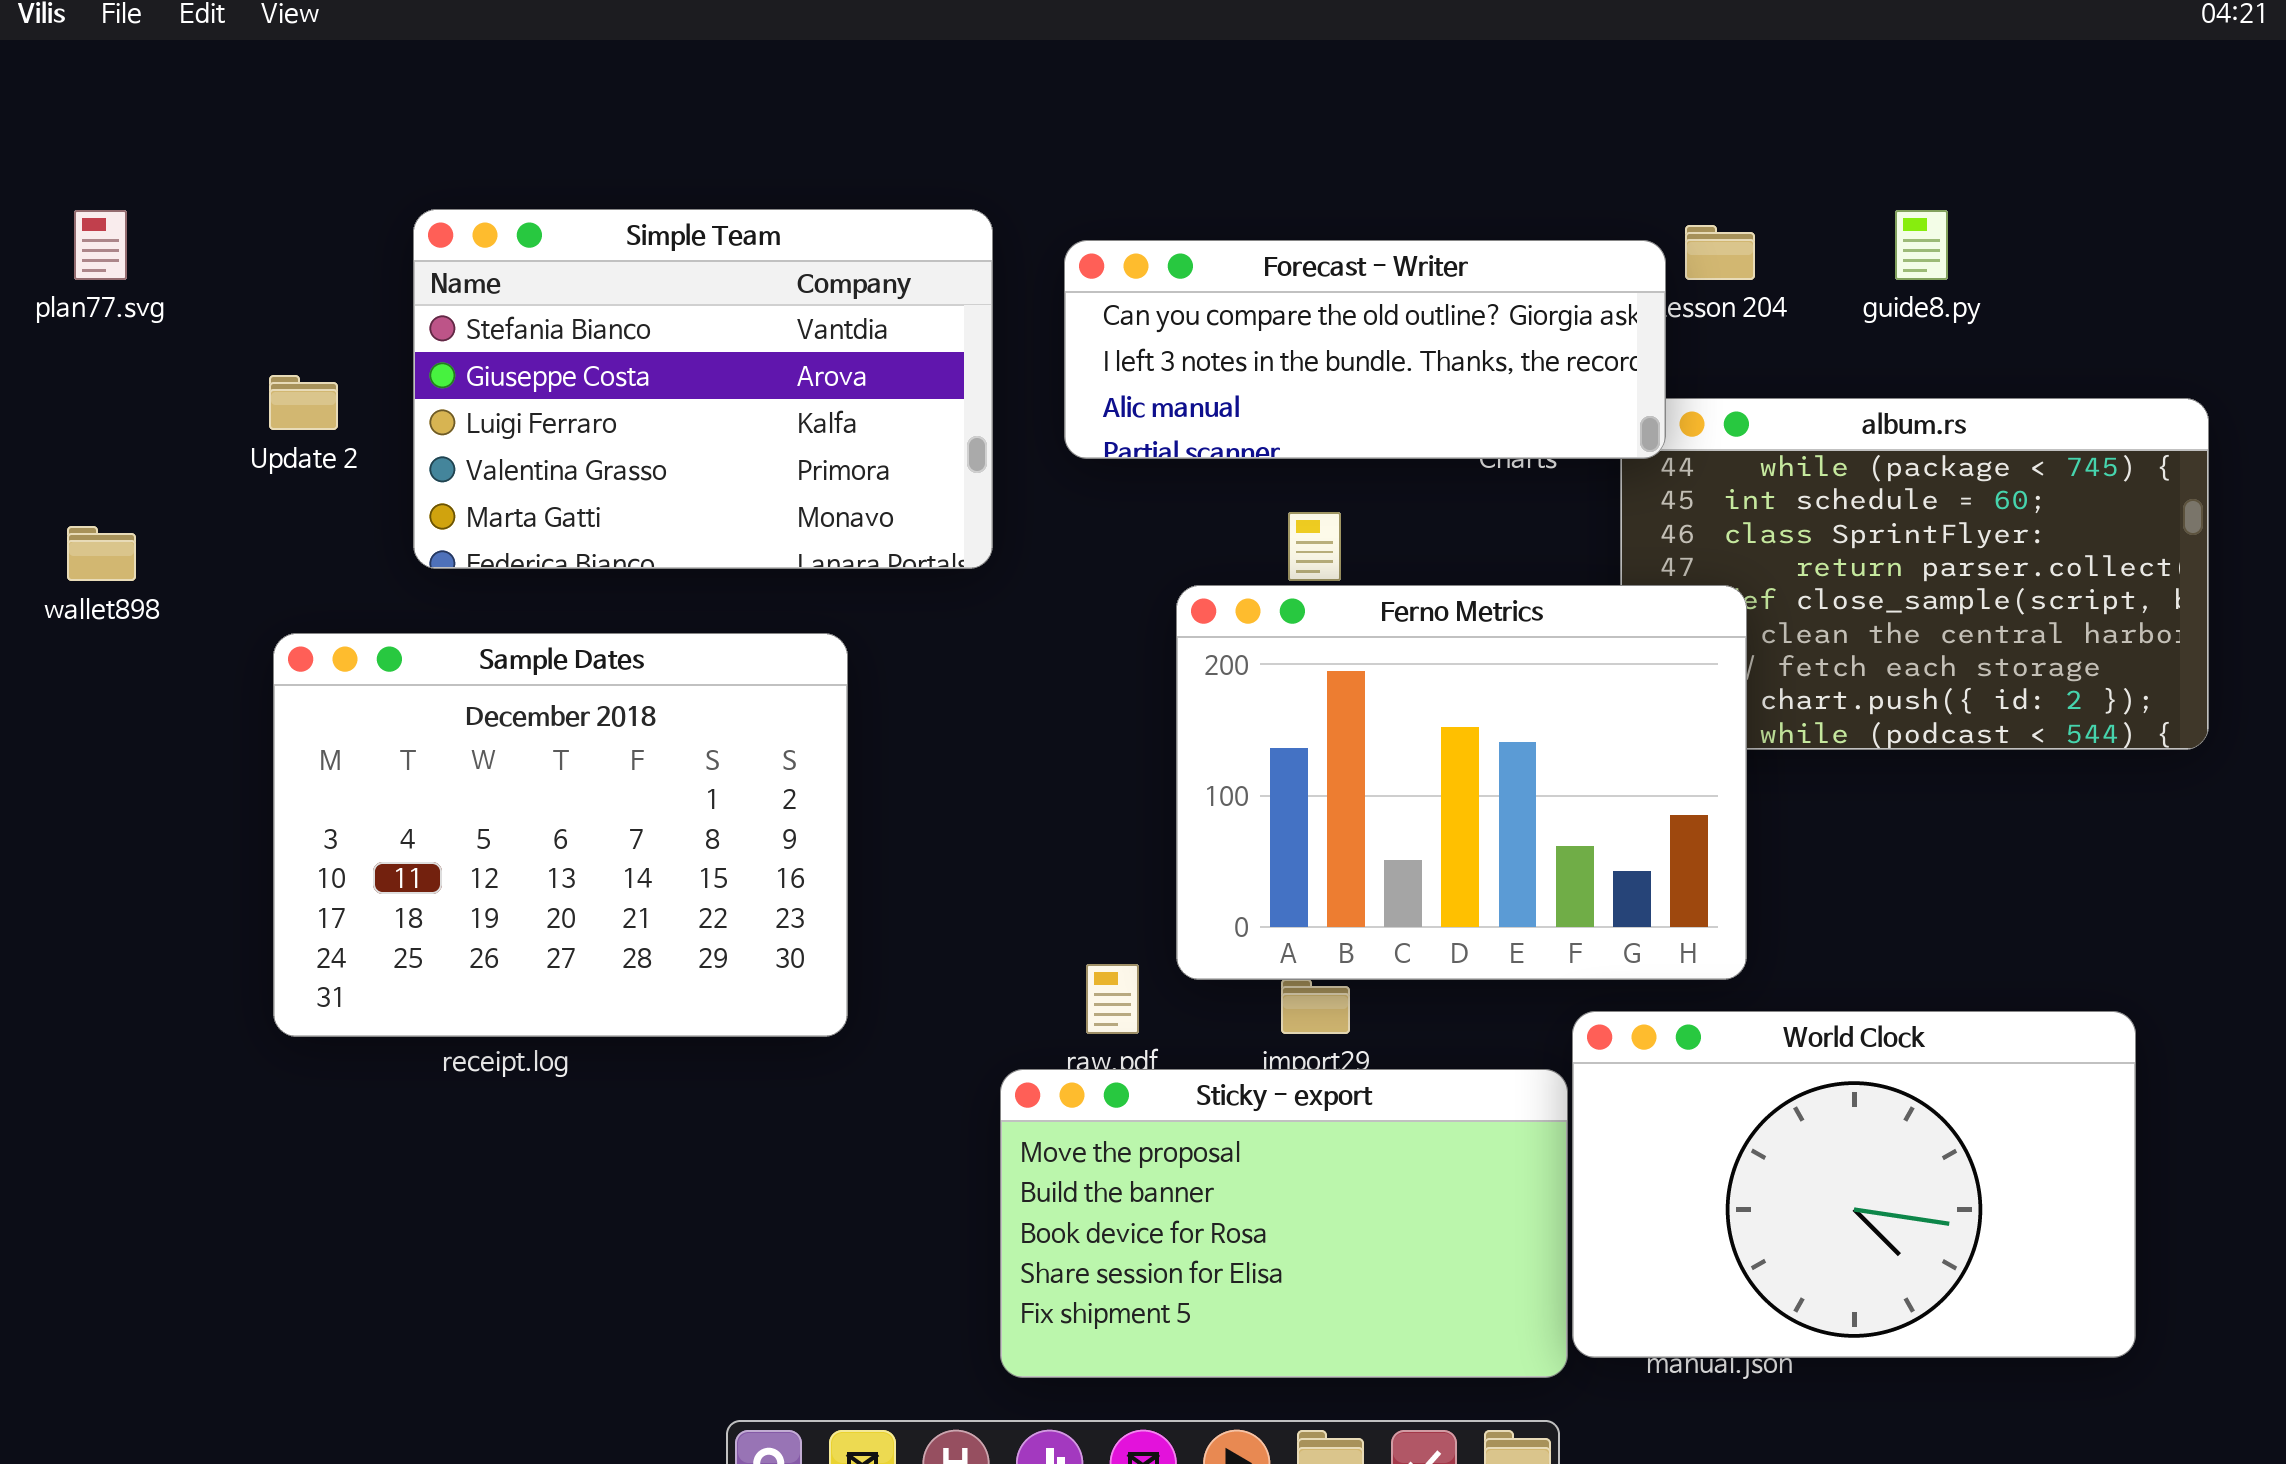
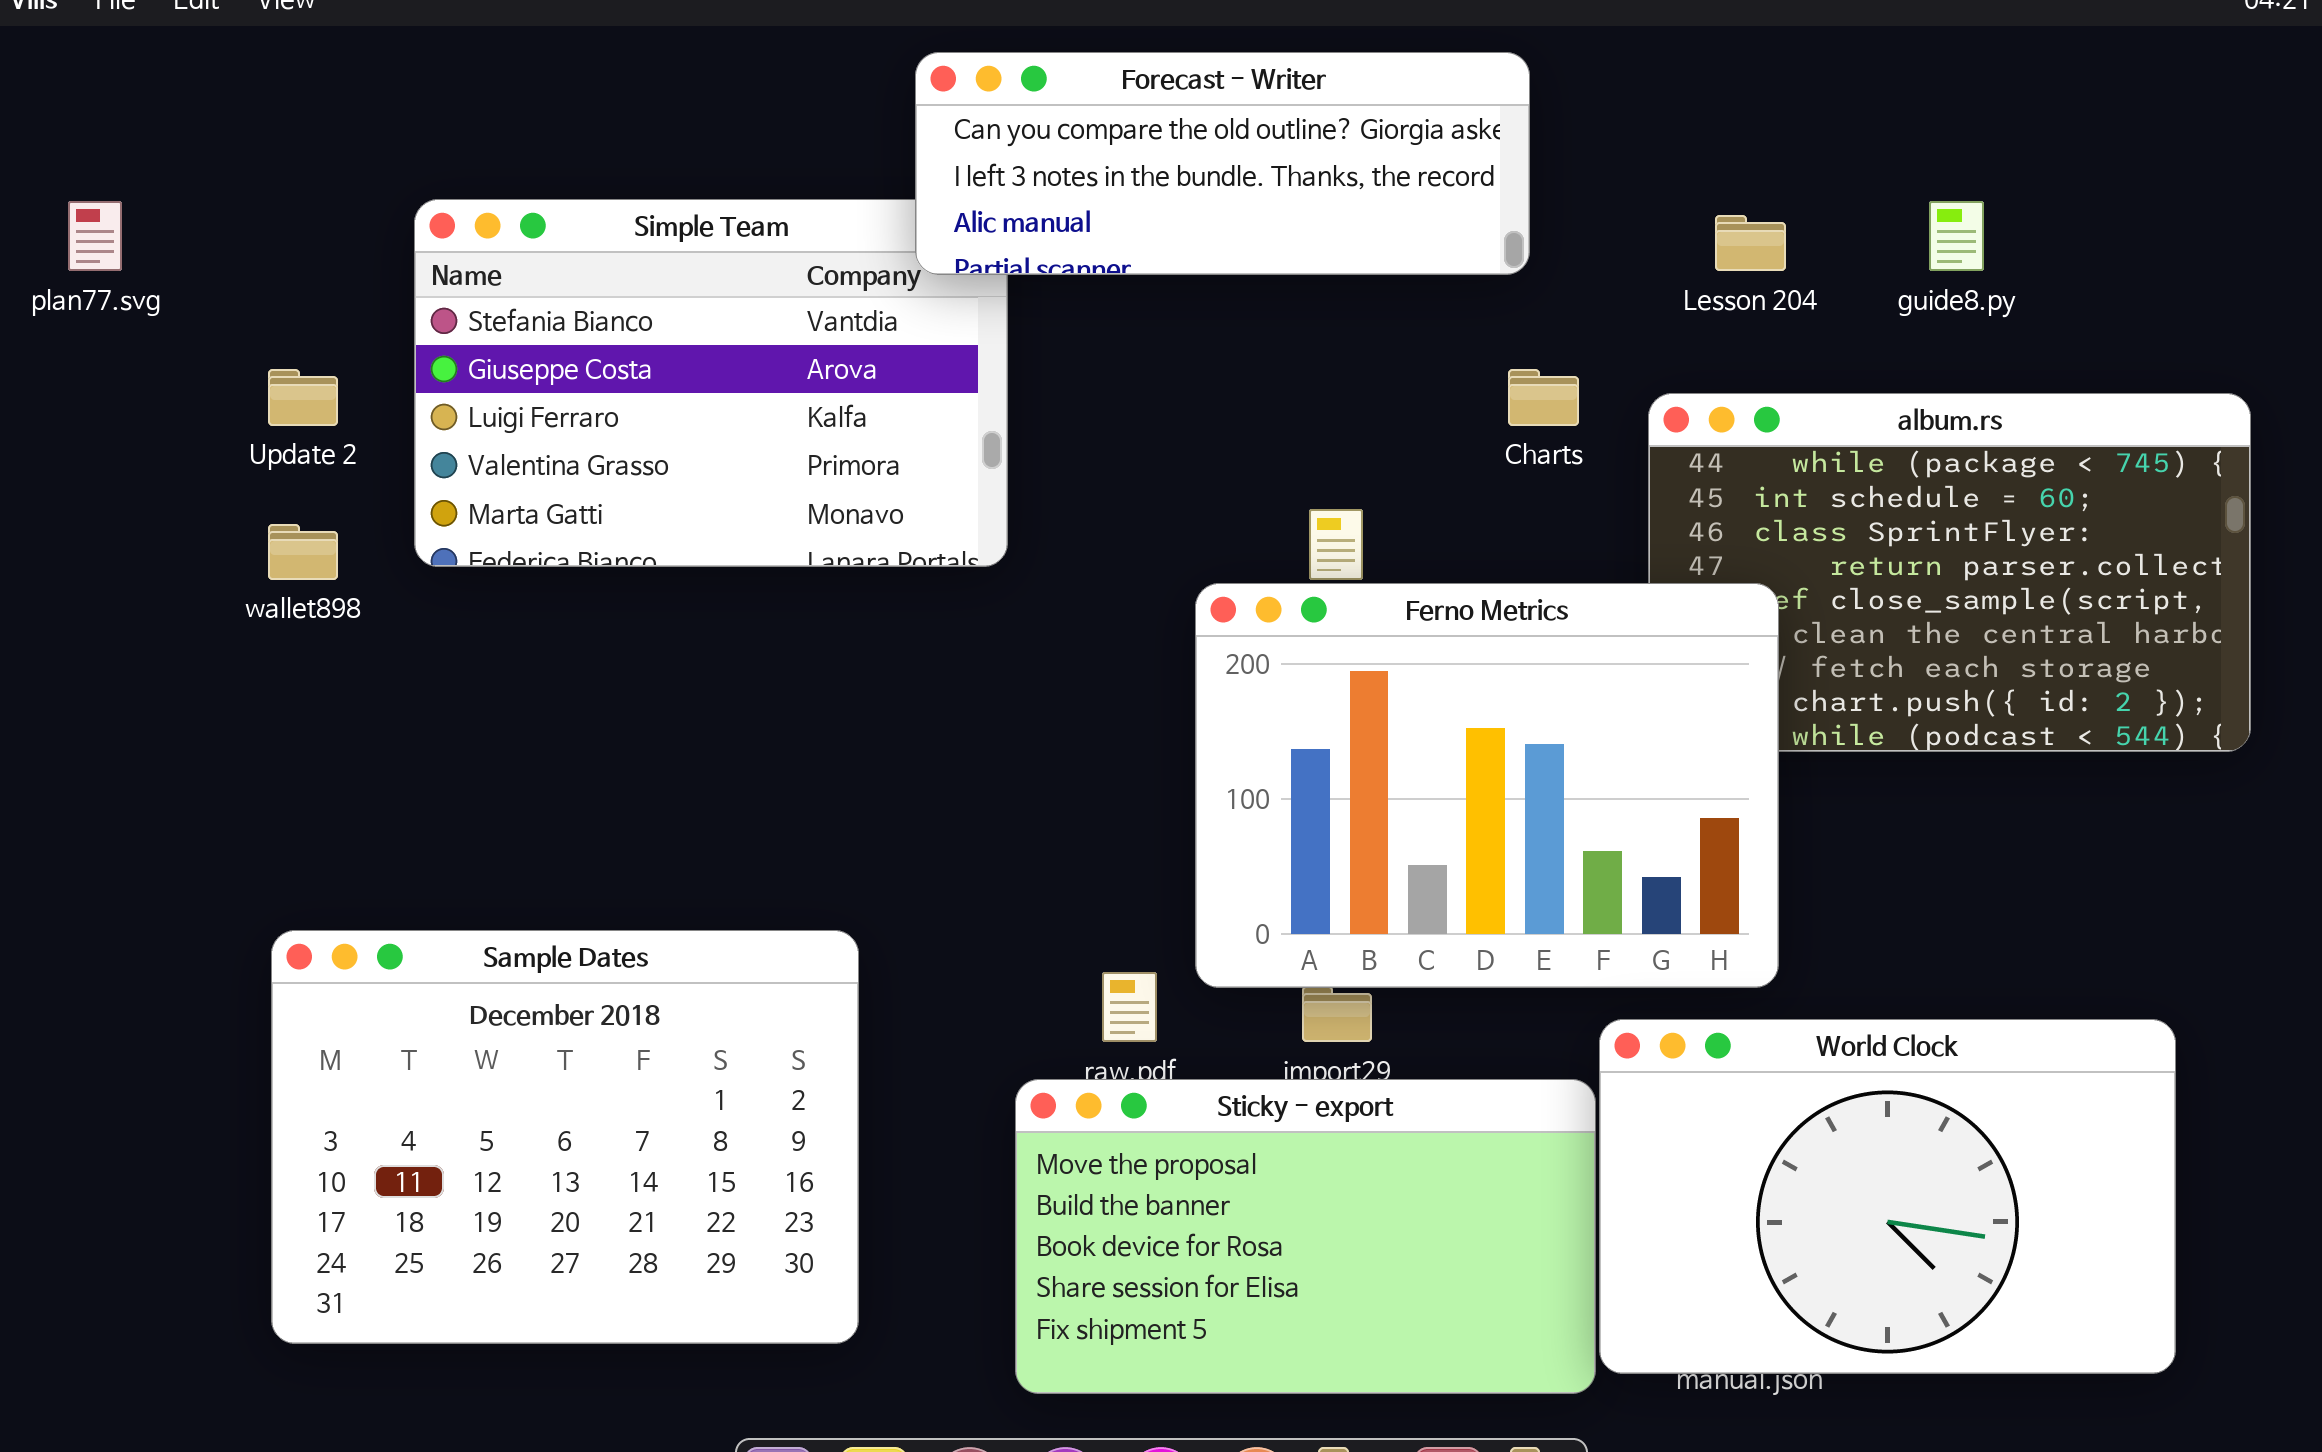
Forecast - Writer: [1064,240,1666,459] -> [915,52,1530,275], moved
wallet898: [67,526,136,581] -> [268,524,338,580], moved
Sample Dates: [273,633,848,1037] -> [271,930,859,1344], moved

